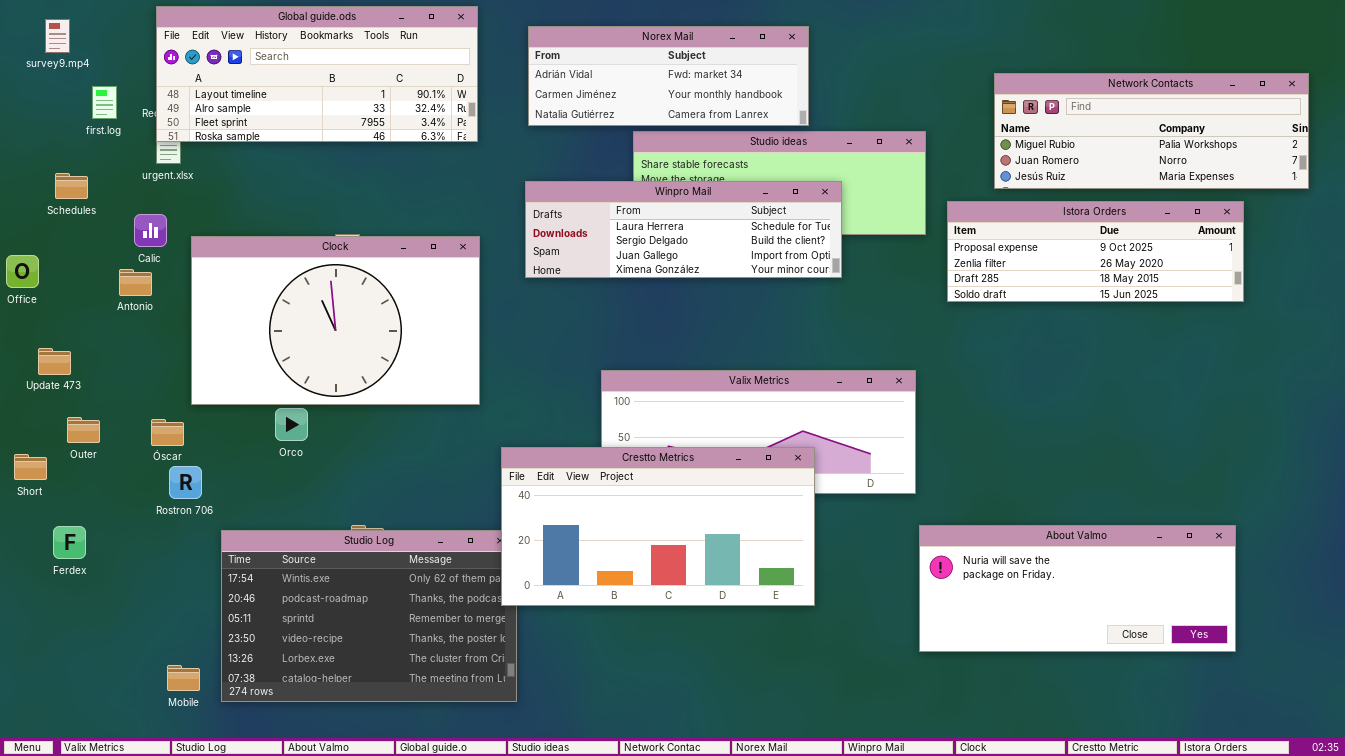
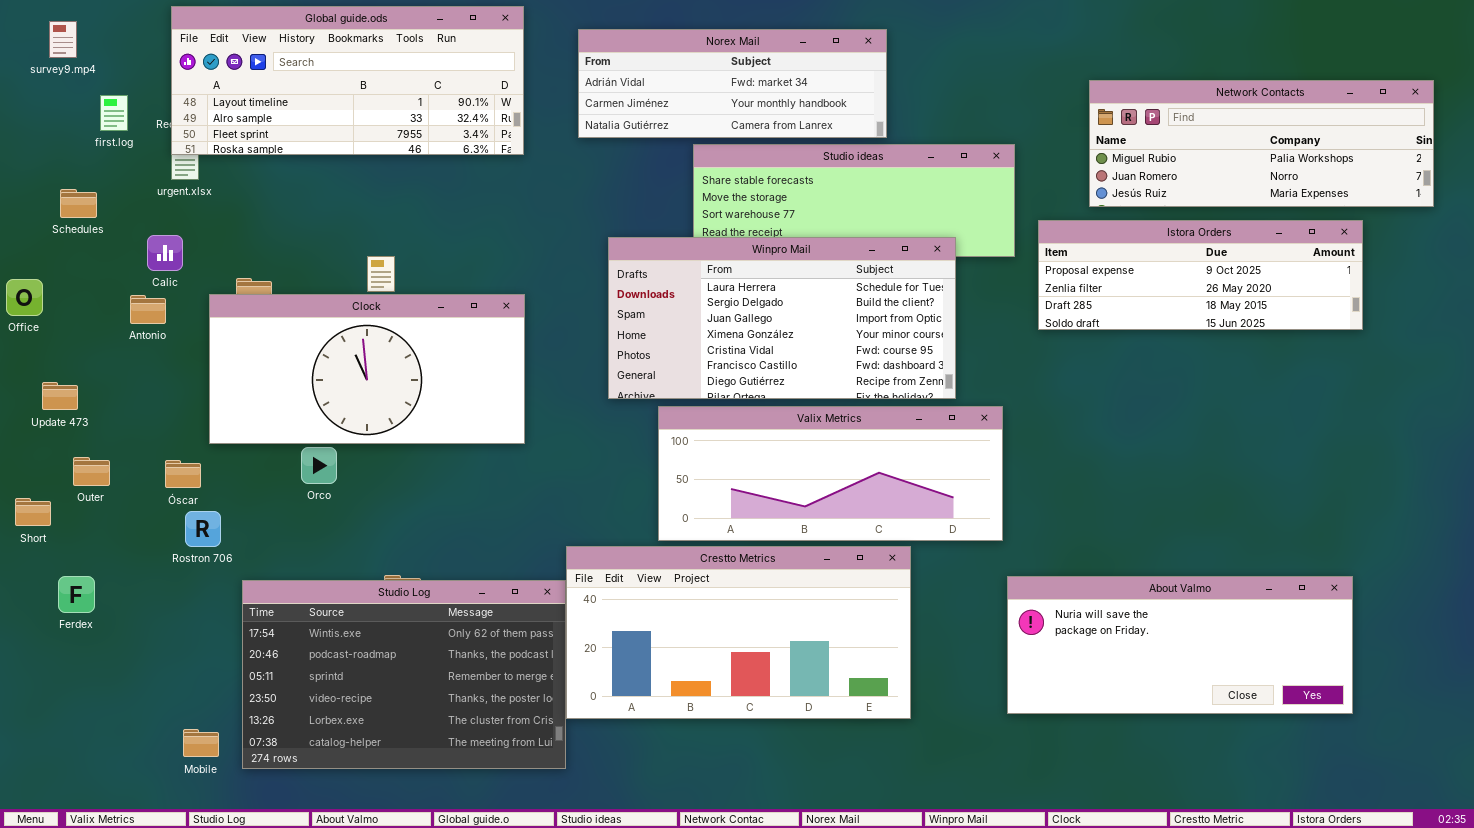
Winpro Mail: [525,181,842,278] -> [608,237,956,399], moved, resized
Clock: [191,236,480,405] -> [209,294,525,444], resized
Crestto Metrics: [501,447,815,606] -> [566,546,911,719], moved

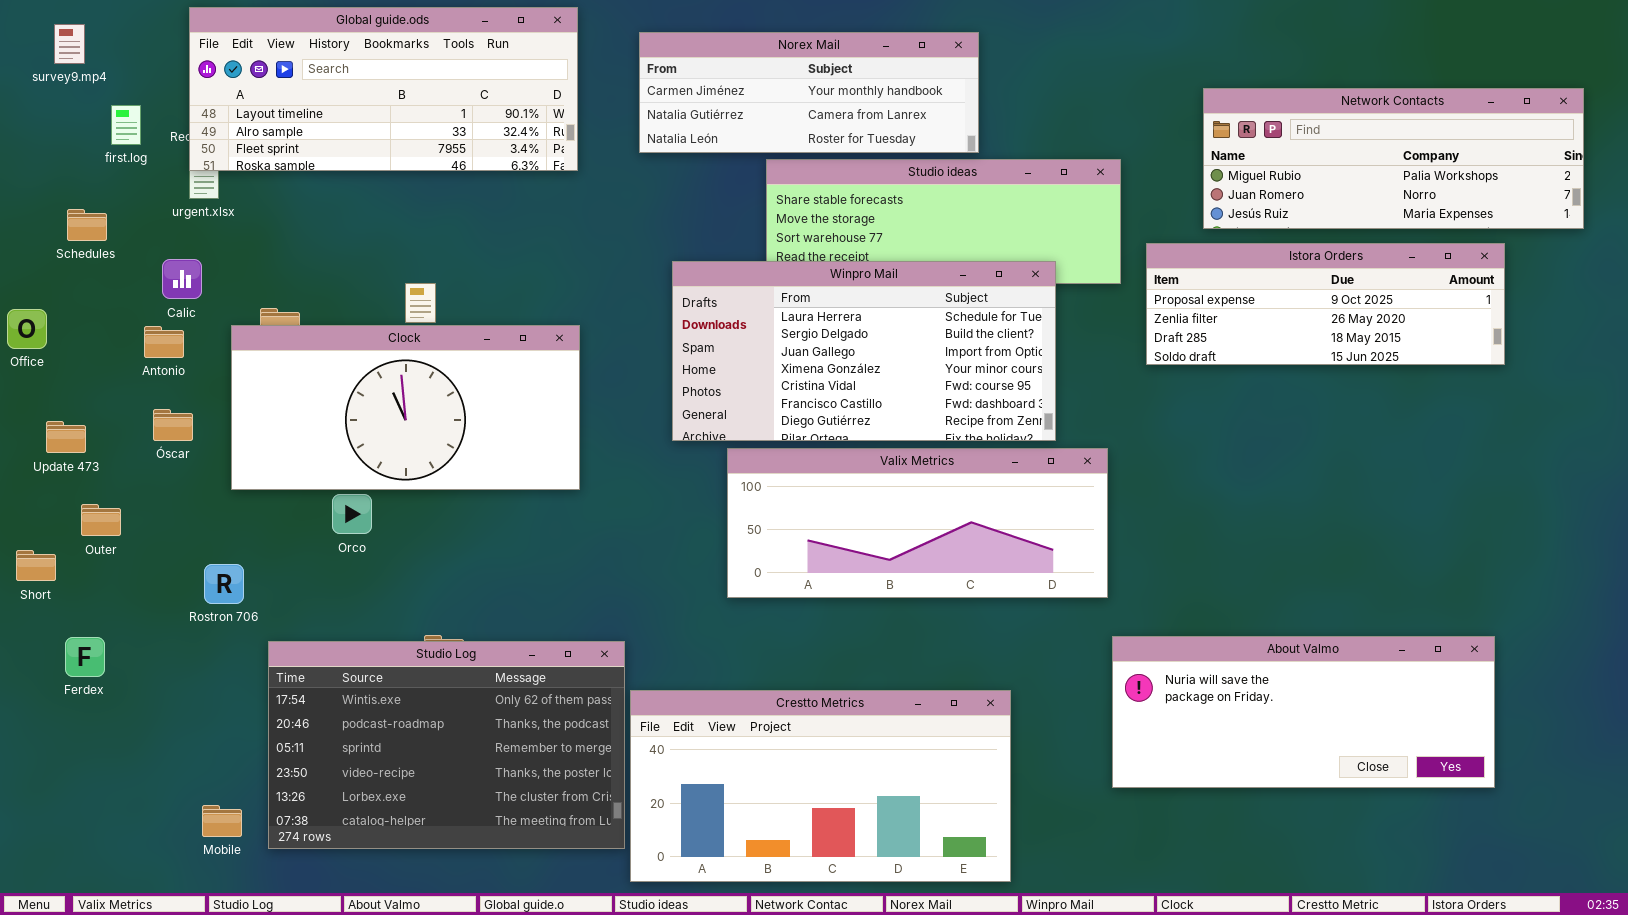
Norex Mail: [578,29,887,138] -> [639,32,979,153], scrolled down 1 row
Óscar: [165,460,201,488] -> [153,409,193,441], moved
Crestto Metrics: [566,546,911,719] -> [630,690,1011,882], moved

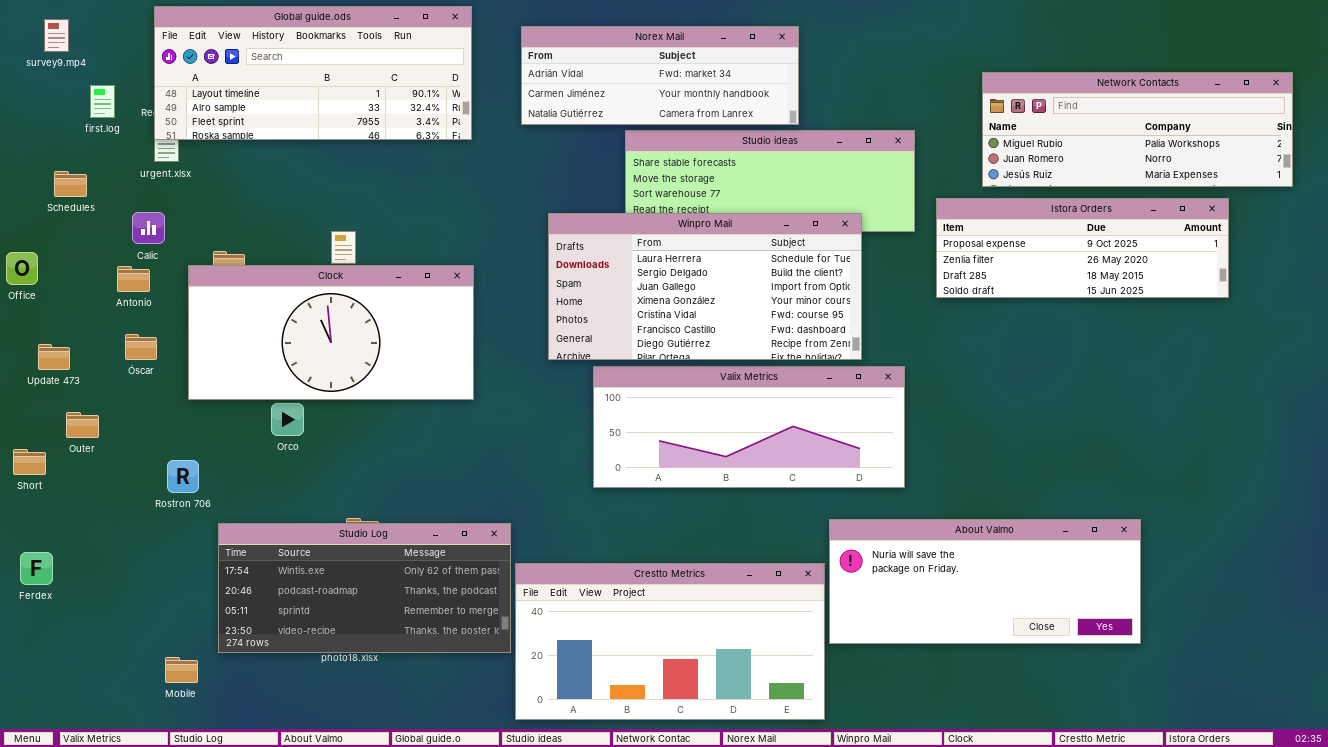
Norex Mail: [639,32,979,153] -> [521,26,799,125], scrolled up 1 row
About Valmo: [1112,636,1495,788] -> [829,519,1141,644], moved
Ferdex: [65,637,105,677] -> [20,552,53,585], moved
Studio Log: [268,641,625,849] -> [218,523,511,653], resized

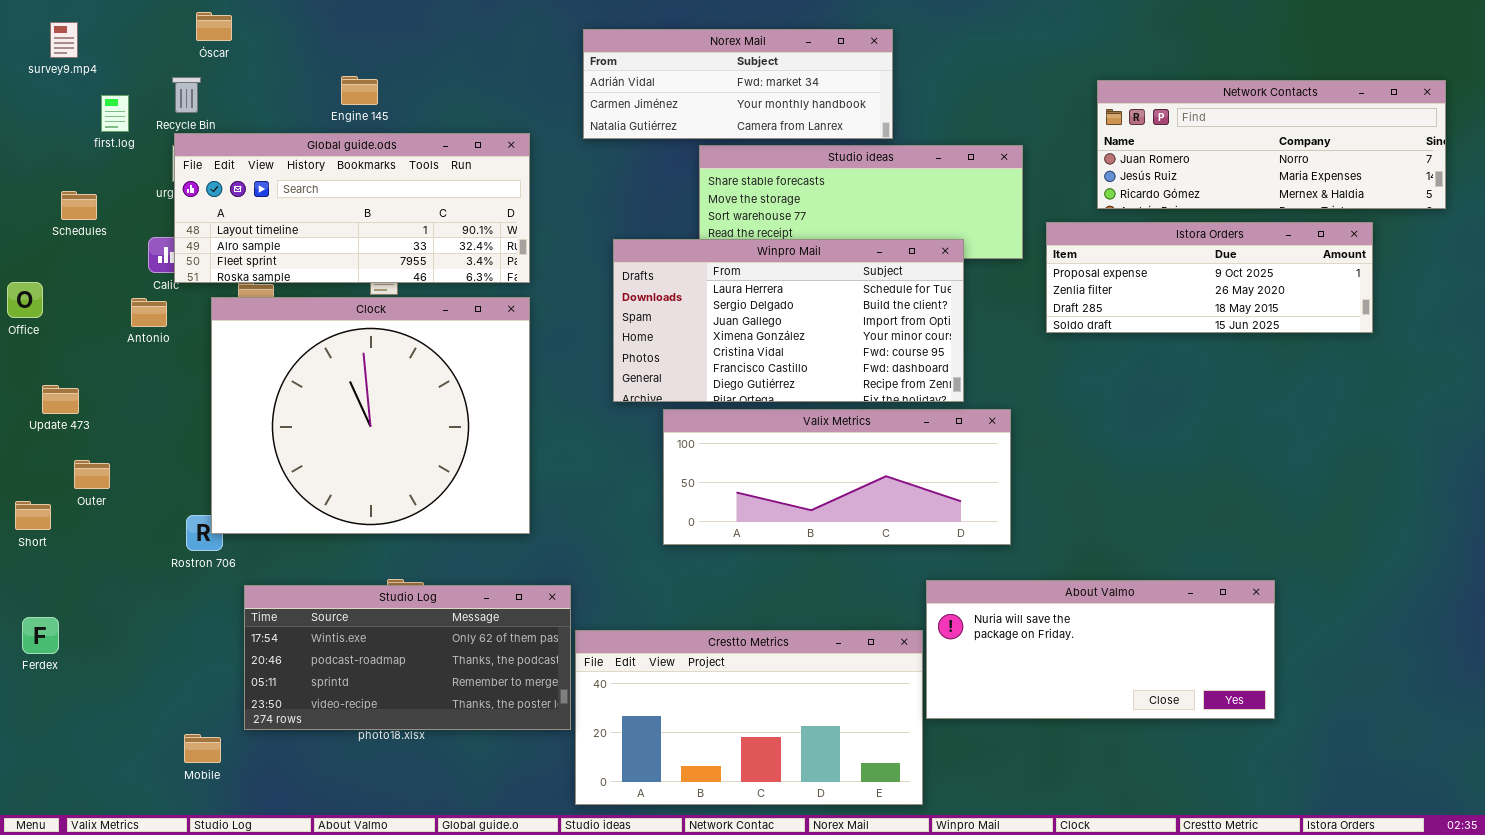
Global guide.ods: [154,6,472,140] -> [174,133,530,283], moved
Network Contacts: [982,72,1293,187] -> [1097,80,1446,209], scrolled down 1 row
Clock: [188,265,474,400] -> [211,297,530,534], resized
Óscar: [125,334,157,360] -> [196,12,232,41], moved

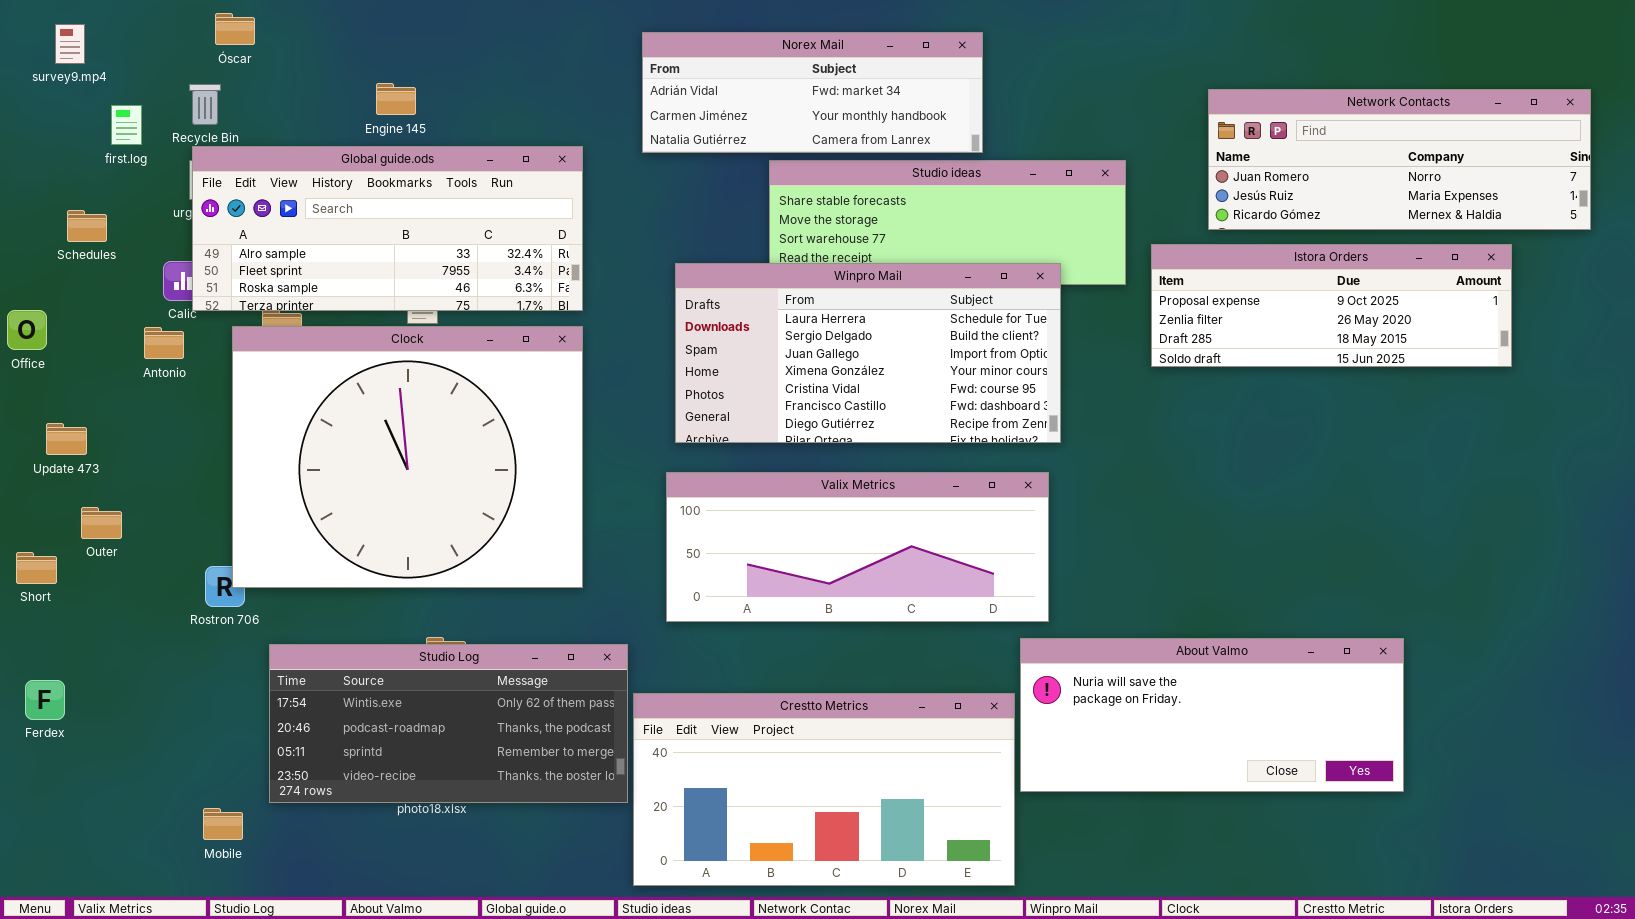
Global guide.ods: [174,133,530,283] -> [192,146,583,311], scrolled down 1 row
Valix Metrics: [663,409,1011,545] -> [666,472,1049,622], moved

